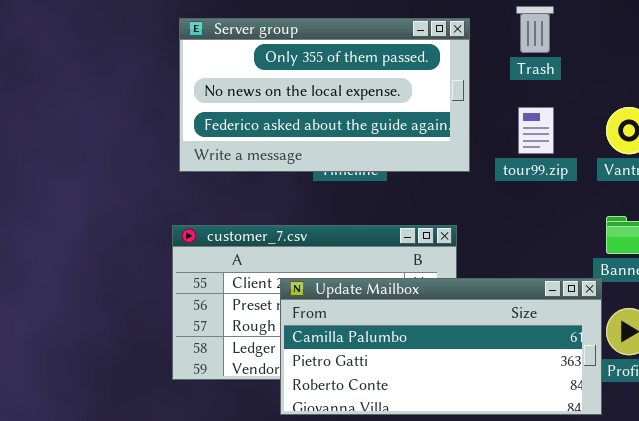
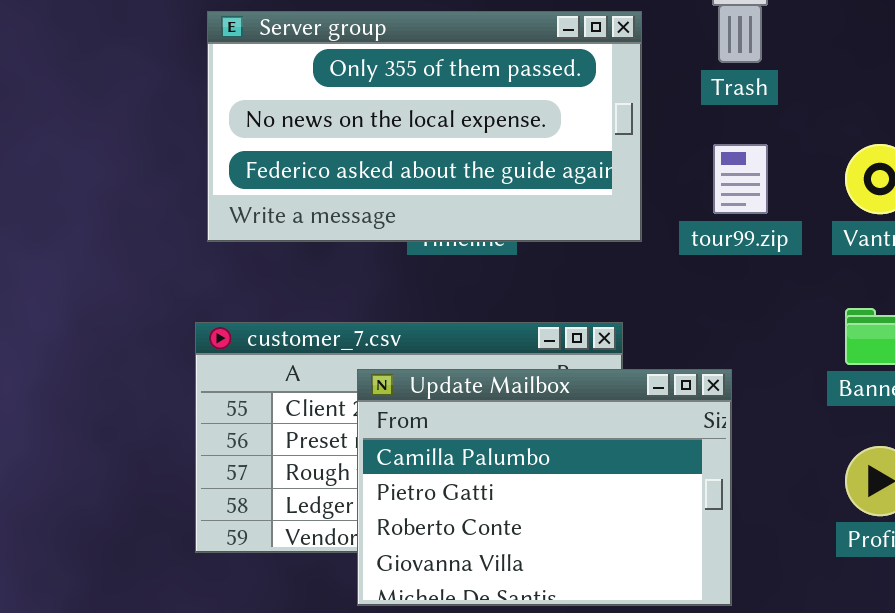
Update Mailbox: [280,278,602,415] -> [357,369,732,606], resized

